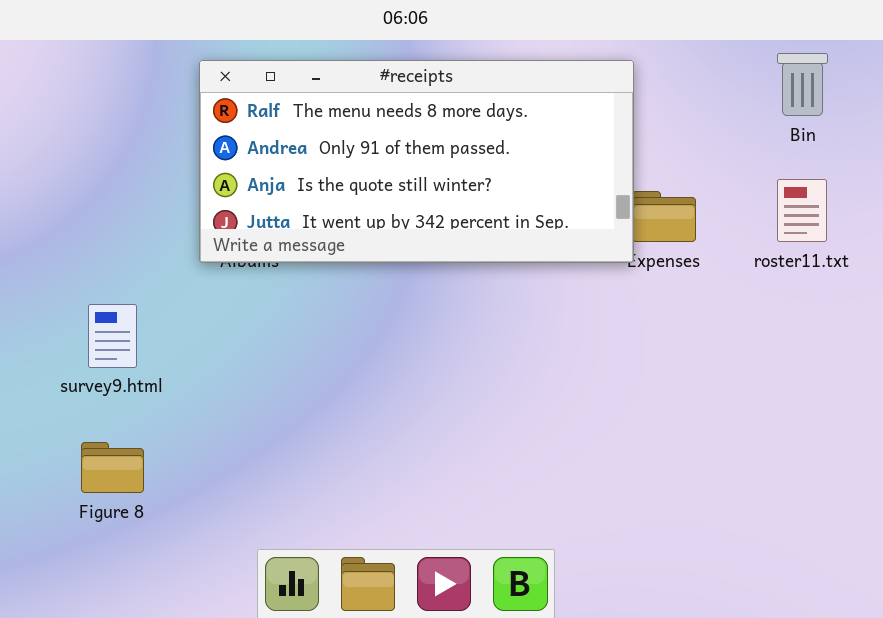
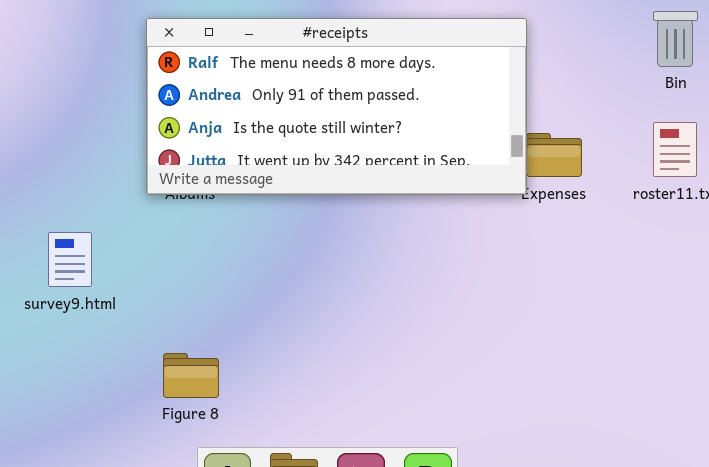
Figure 8: [81,442,144,493] -> [163,353,219,398], moved

